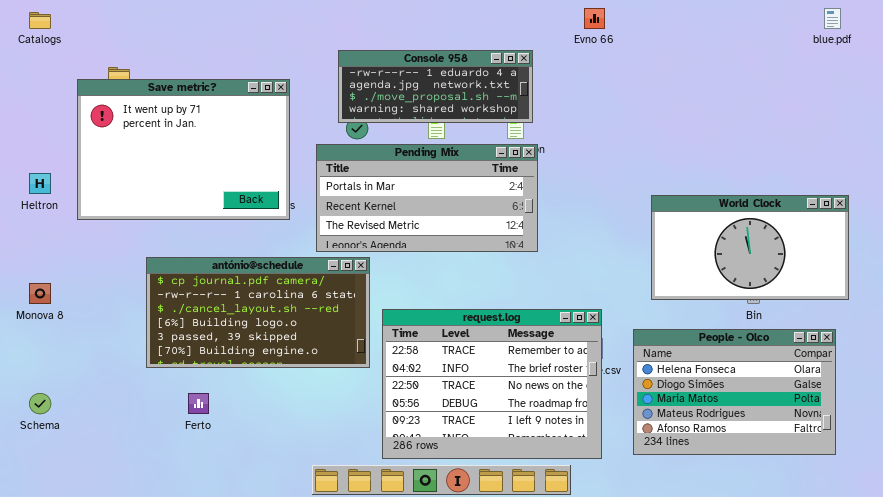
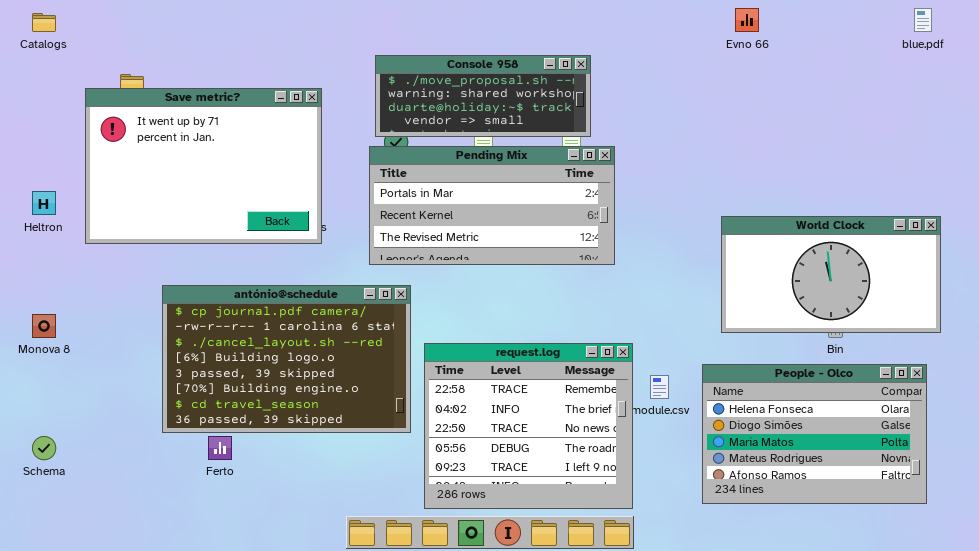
Evno 66: [584,8,605,29] -> [735,8,759,32], moved
Console 958: [338,50,533,123] -> [375,55,591,137], scrolled down 2 rows
Pending Mix: [316,144,538,252] -> [369,146,615,265], moved
antónio@schedule: [146,257,370,368] -> [162,285,411,433], resized
request.log: [382,309,602,459] -> [424,343,633,509], resized

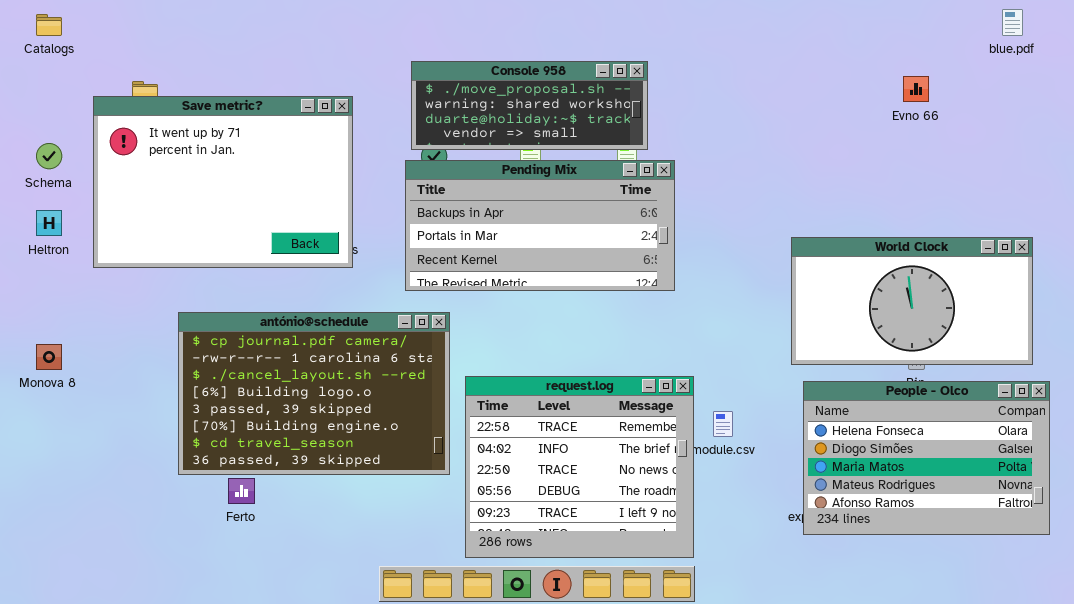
Evno 66: [735,8,759,32] -> [903,76,929,102], moved
Pending Mix: [369,146,615,265] -> [405,160,675,291], scrolled up 1 row
People - Olco: [702,364,927,504] -> [803,381,1050,535], moved
Schema: [32,436,56,460] -> [36,143,62,169], moved

